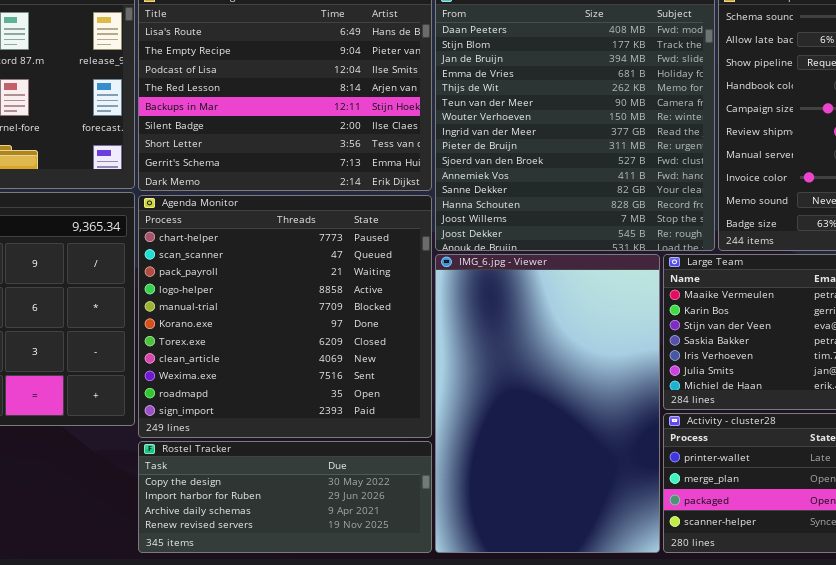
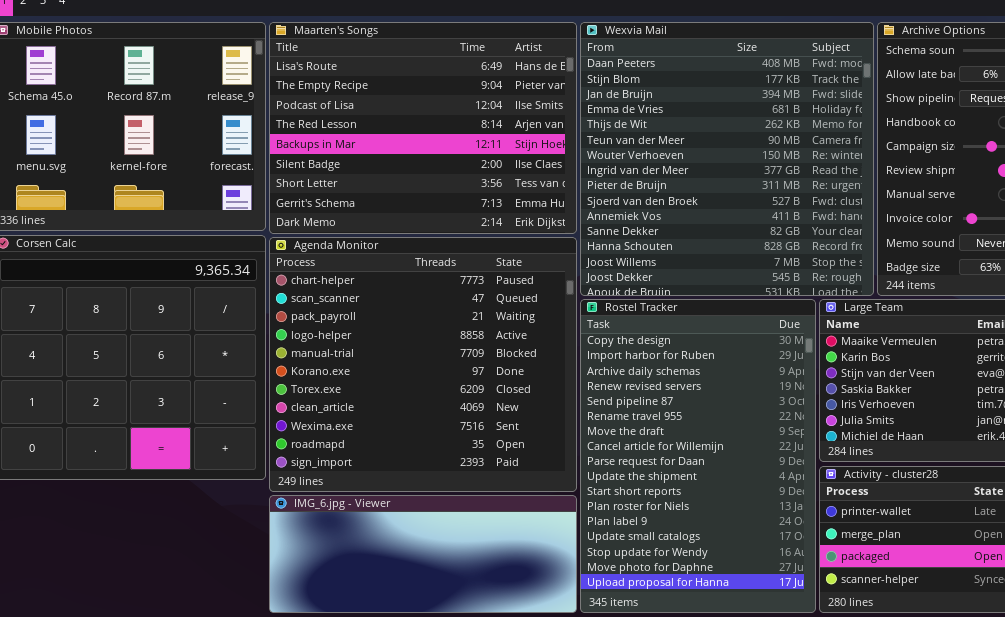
IMG_6.jpg - Viewer: [435,254,660,553] -> [269,495,577,613], moved, resized
Rostel Tracker: [138,441,432,553] -> [580,299,816,613], moved, resized

